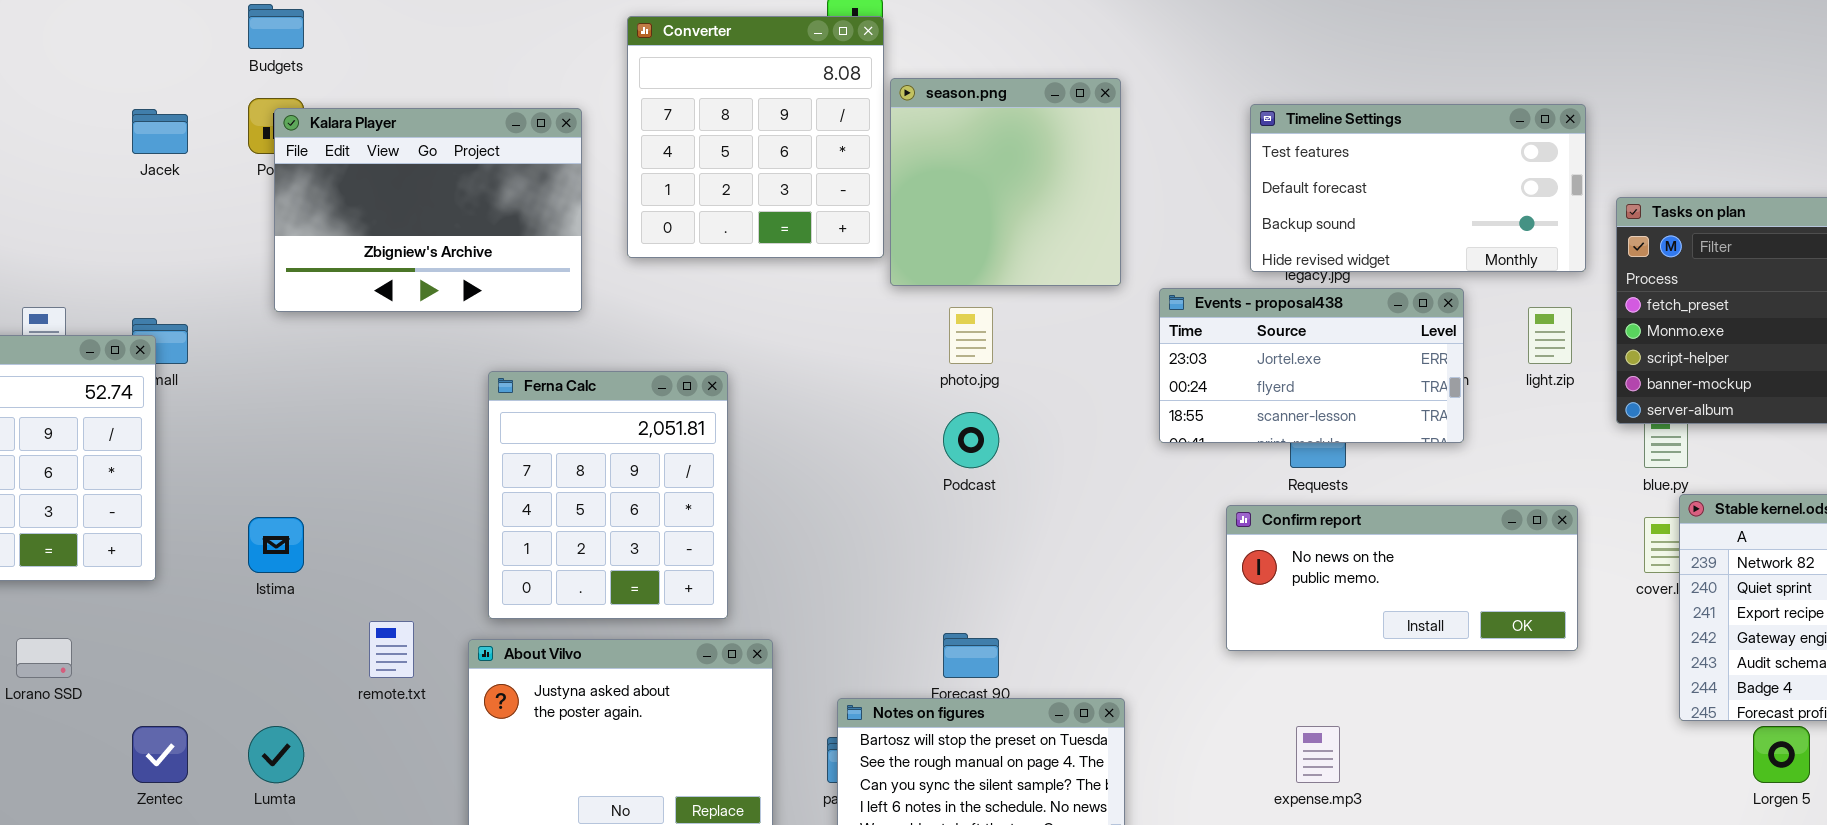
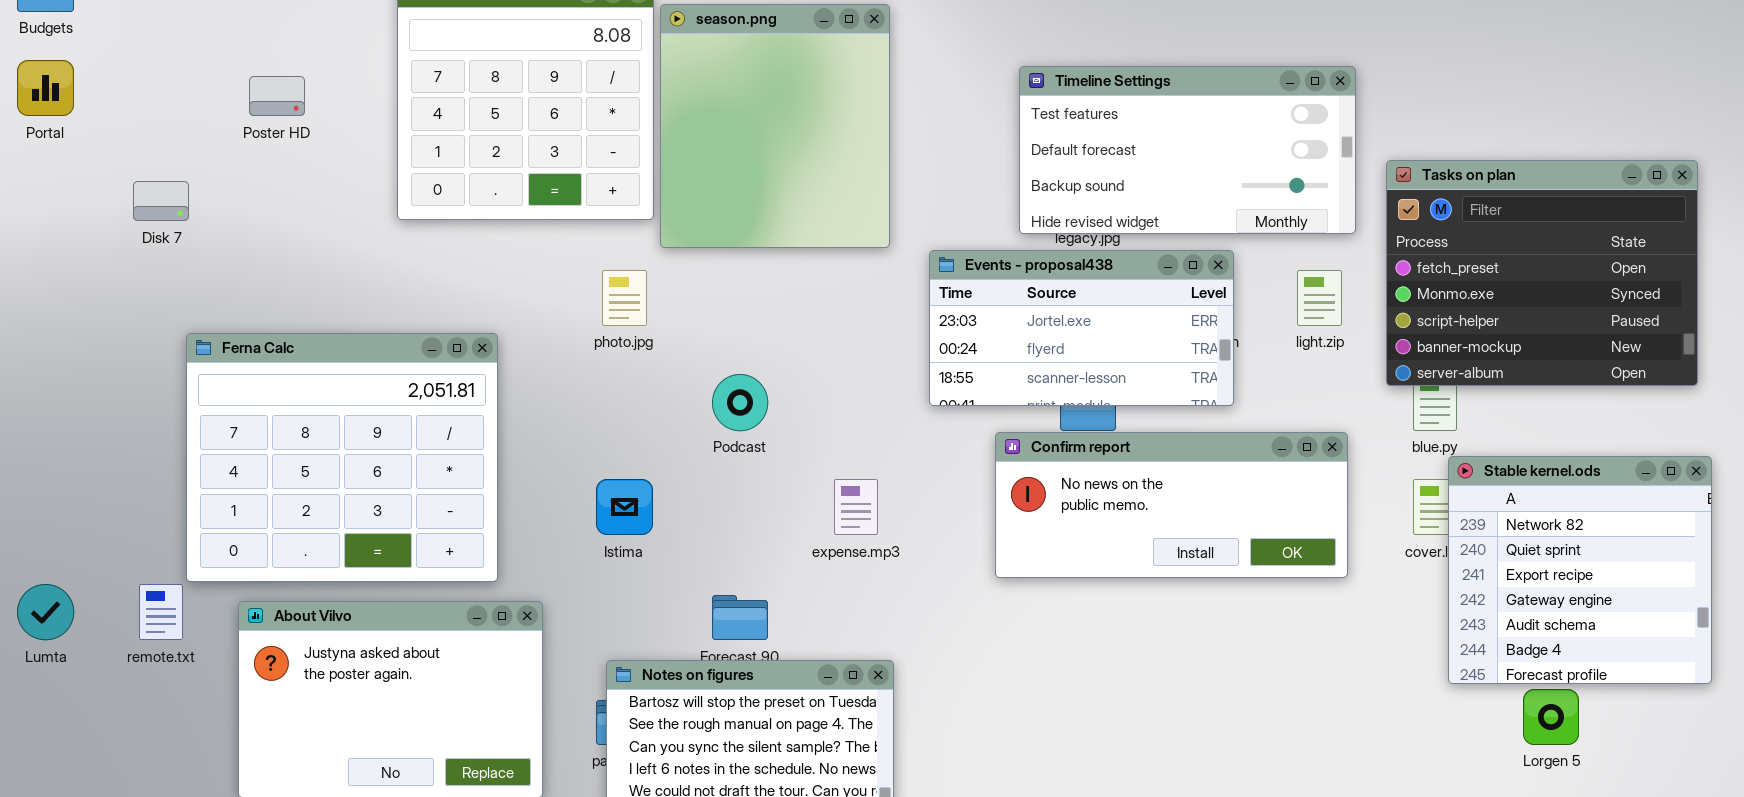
season.png: [890,78,1121,286] -> [660,4,890,248], resized
Kalara Player: [274,108,582,312] -> none, closed
photo.jpg: [949,307,993,364] -> [602,270,647,326], moved
Ferna Calc: [488,371,728,619] -> [186,333,498,582], resized
Confirm report: [1226,505,1578,651] -> [995,432,1348,578], moved
Istima: [248,517,304,573] -> [596,479,653,535], moved
Lumta: [248,726,304,783] -> [17,584,74,640], moved
expense.mp3: [1296,726,1340,783] -> [834,479,878,535], moved

